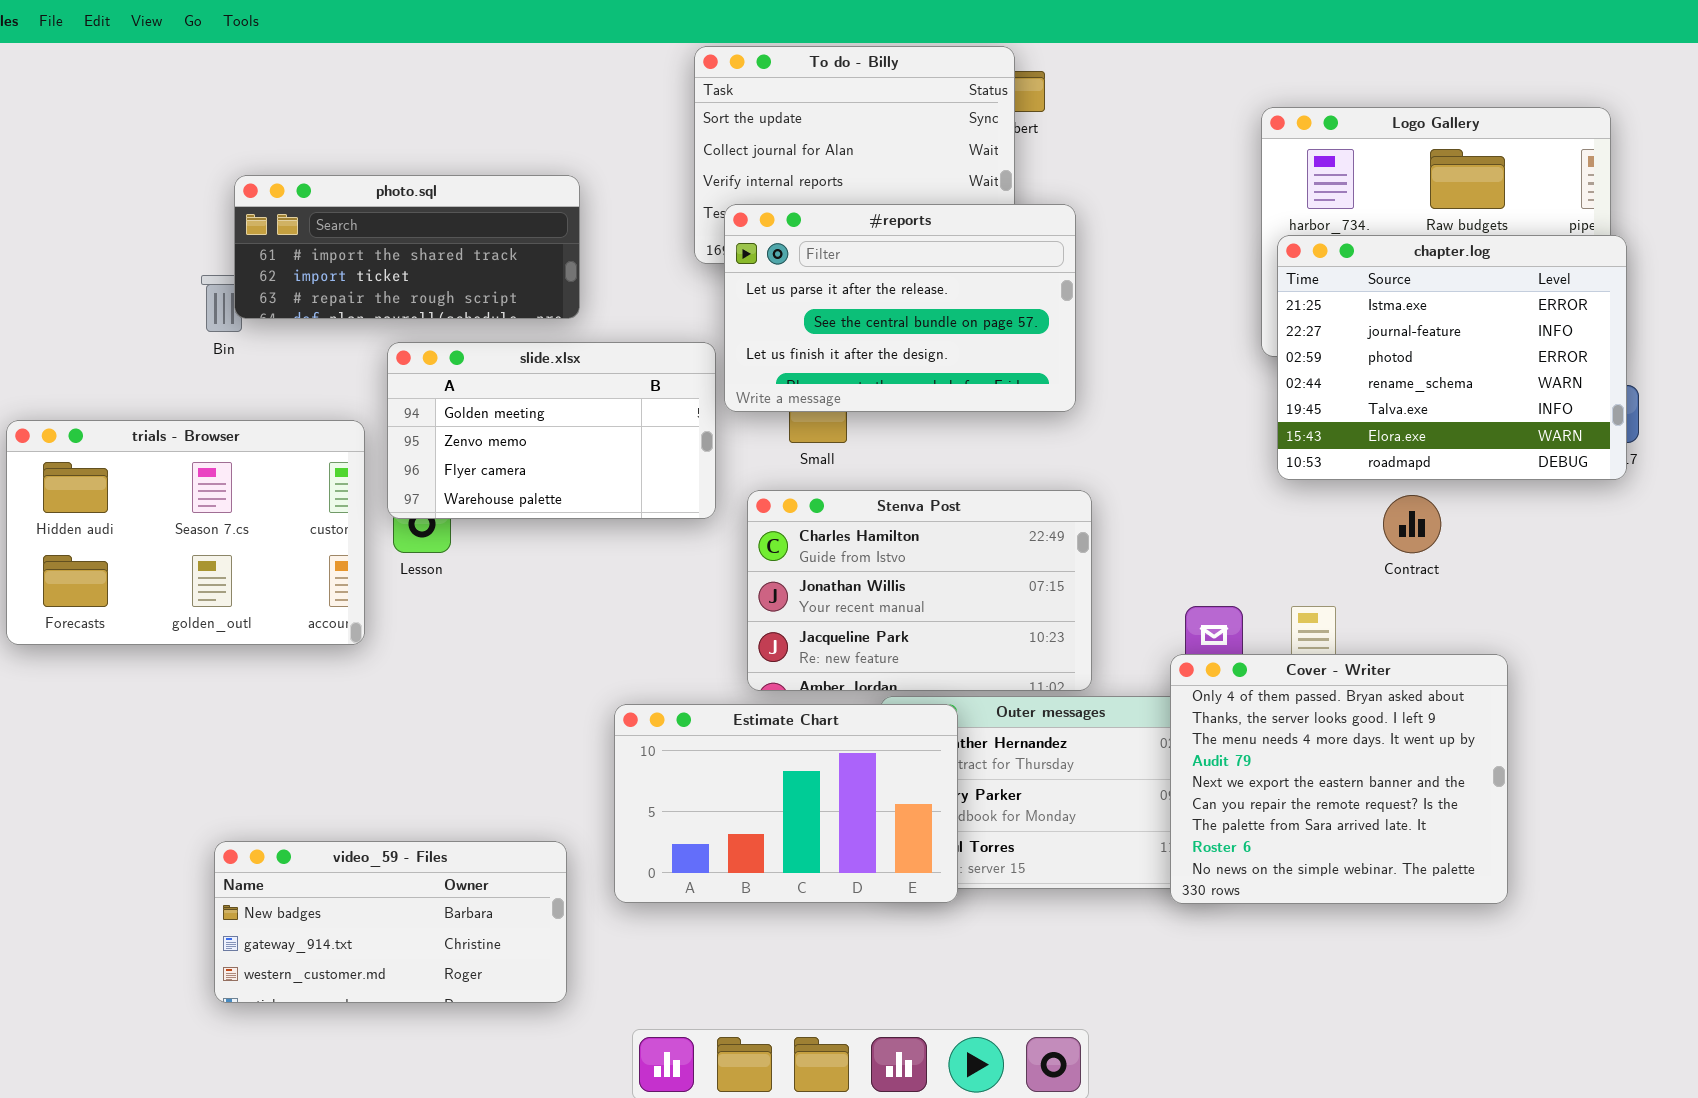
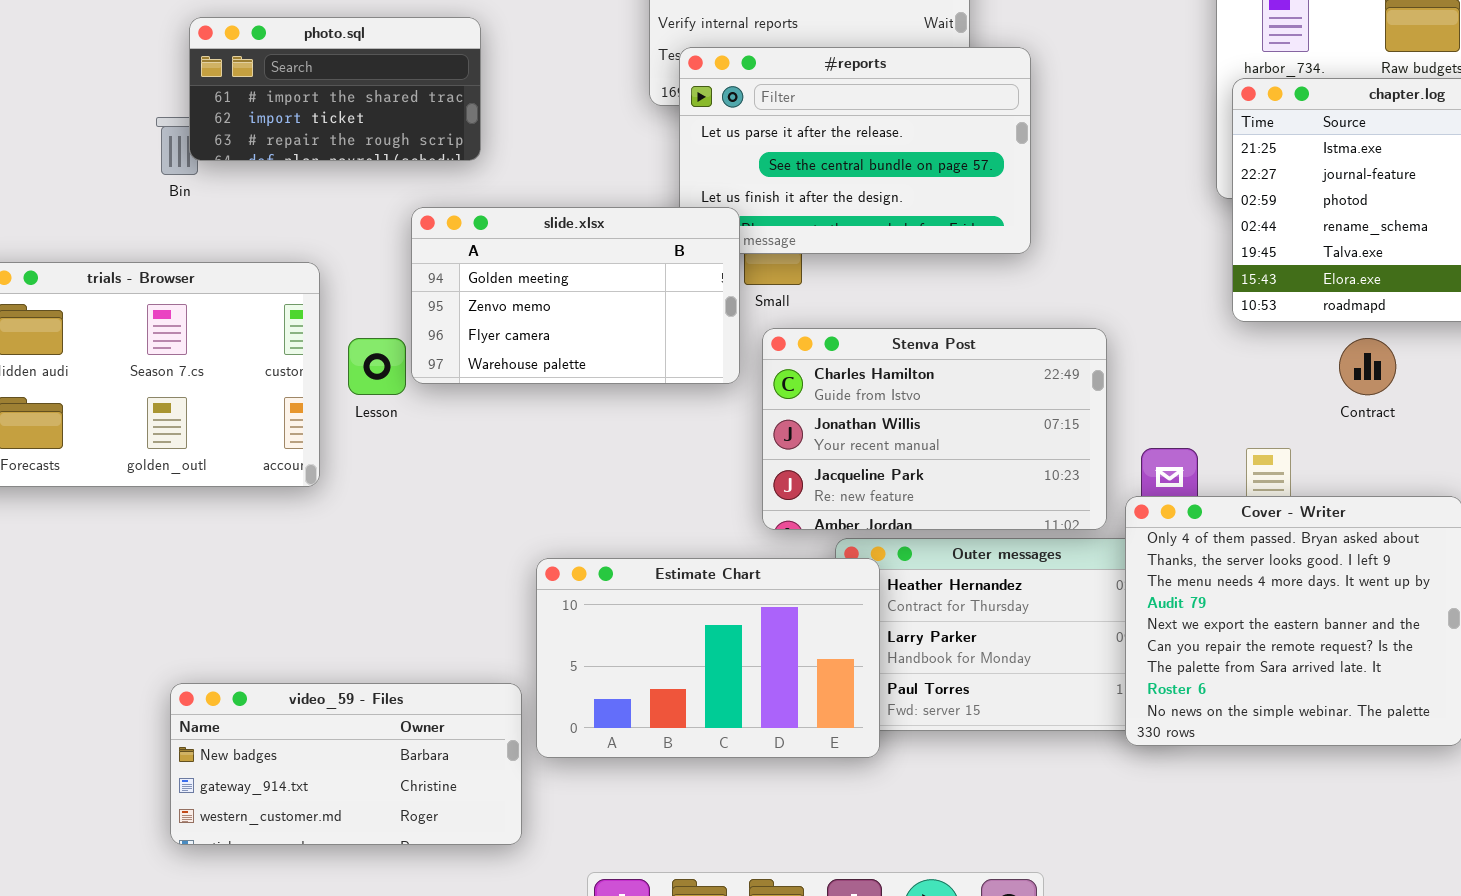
photo.sql: [234,175,580,319] -> [189,17,481,161], resized
slide.xlsx: [387,342,716,519] -> [411,207,740,384], moved
Stenva Post: [747,490,1092,691] -> [762,328,1107,530], moved
Estimate Chart: [614,704,958,903] -> [536,558,880,758], moved

